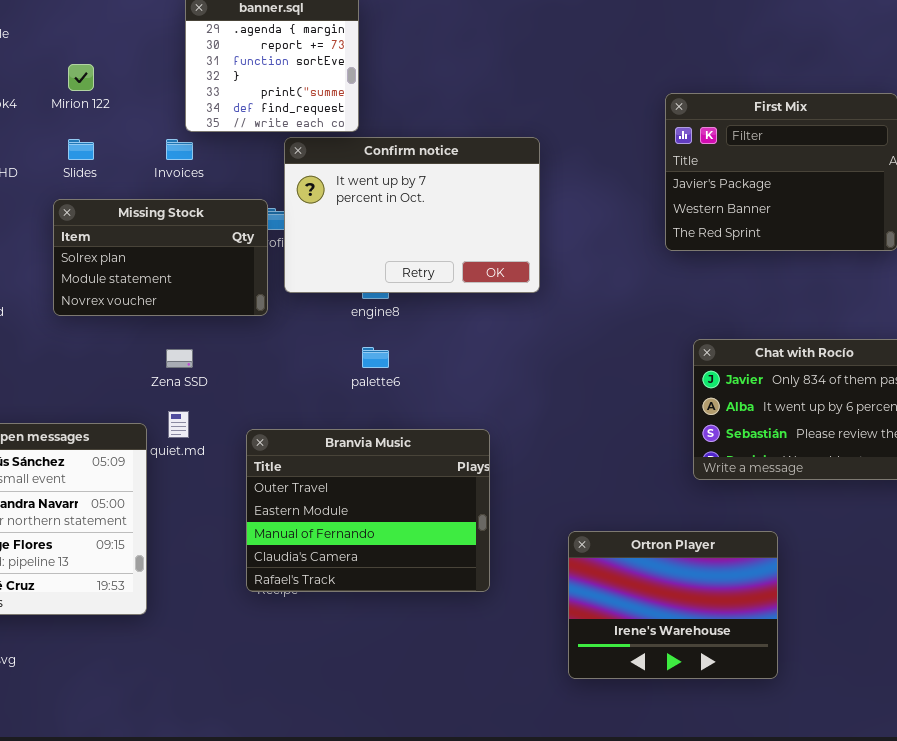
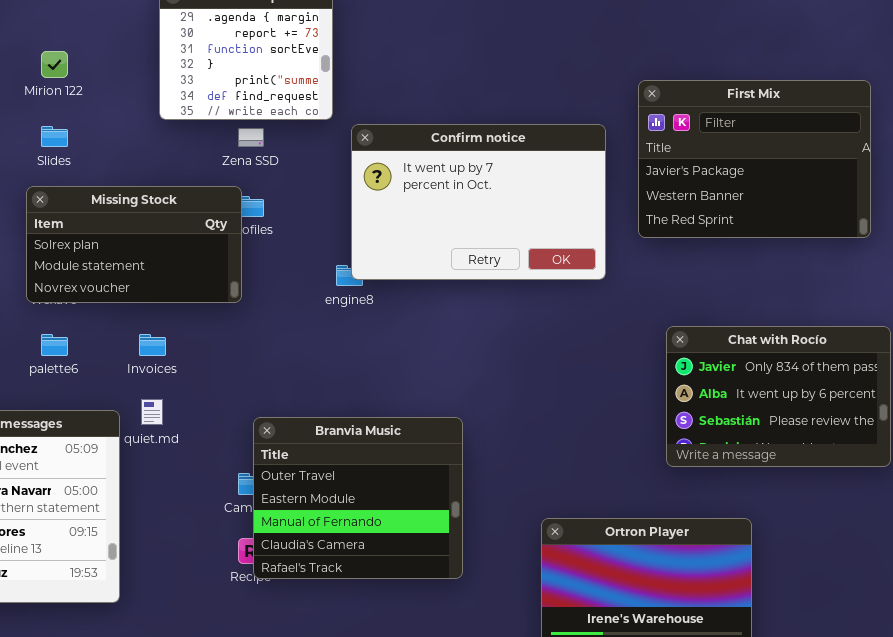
Confirm notice: [284,137,540,293] -> [351,124,606,280], moved
Invoices: [166,139,193,160] -> [139,334,166,356], moved
palette6: [362,347,389,368] -> [41,334,68,356], moved
Zena SSD: [166,349,193,368] -> [238,128,264,147], moved
Branvia Music: [246,429,490,592] -> [253,417,463,579], resized

